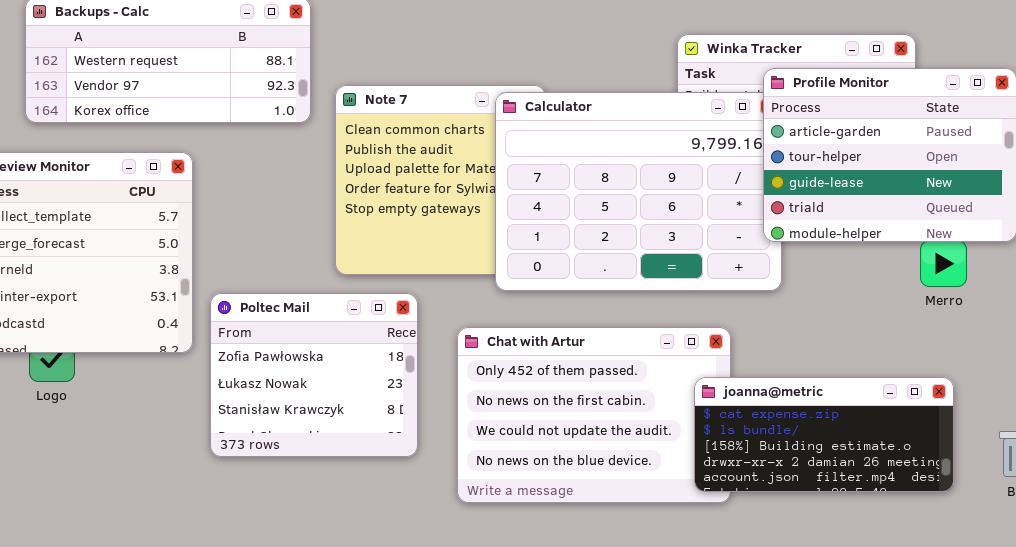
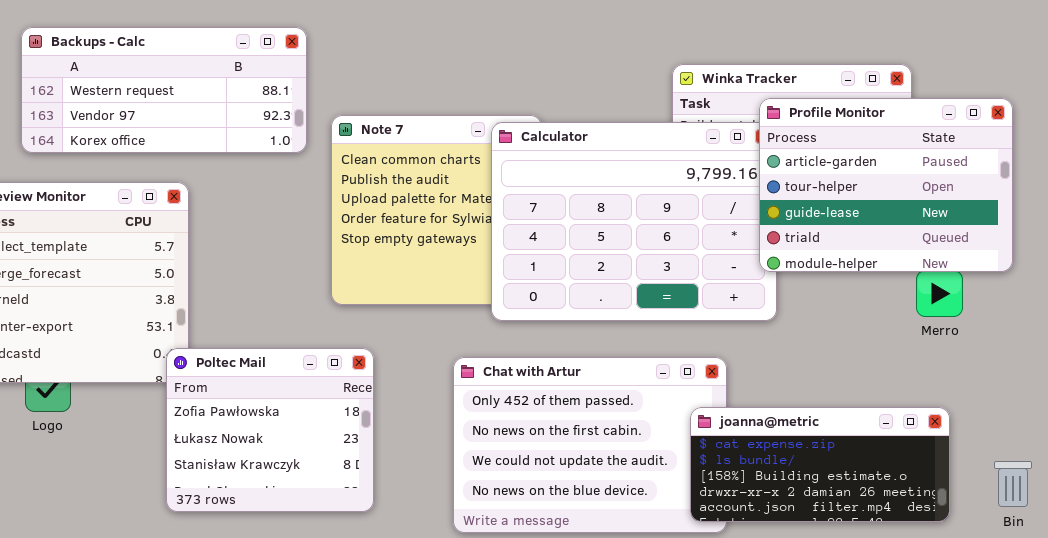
Poltec Mail: [210,293,418,457] -> [166,348,374,512], moved

